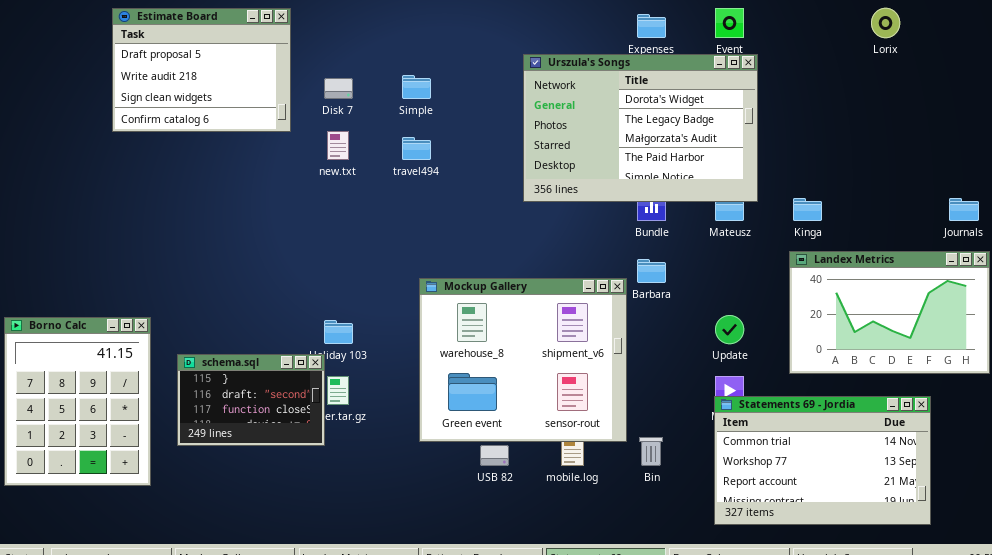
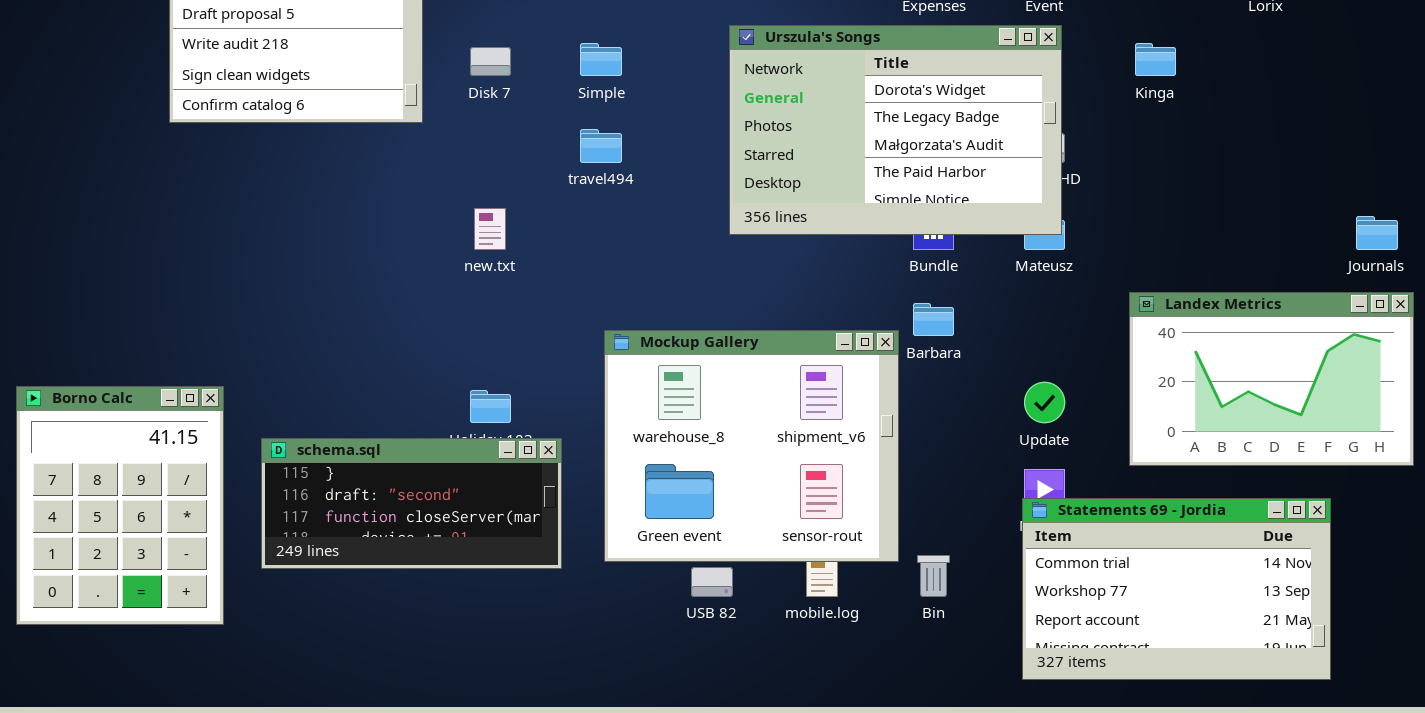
Urszula's Songs: [523,54,758,202] -> [729,25,1062,235], moved
new.txt: [327,131,349,160] -> [474,208,506,250], moved
Kinga: [793,198,822,221] -> [1135,43,1176,76], moved
schema.sql: [177,354,325,446] -> [261,438,562,569], resized

